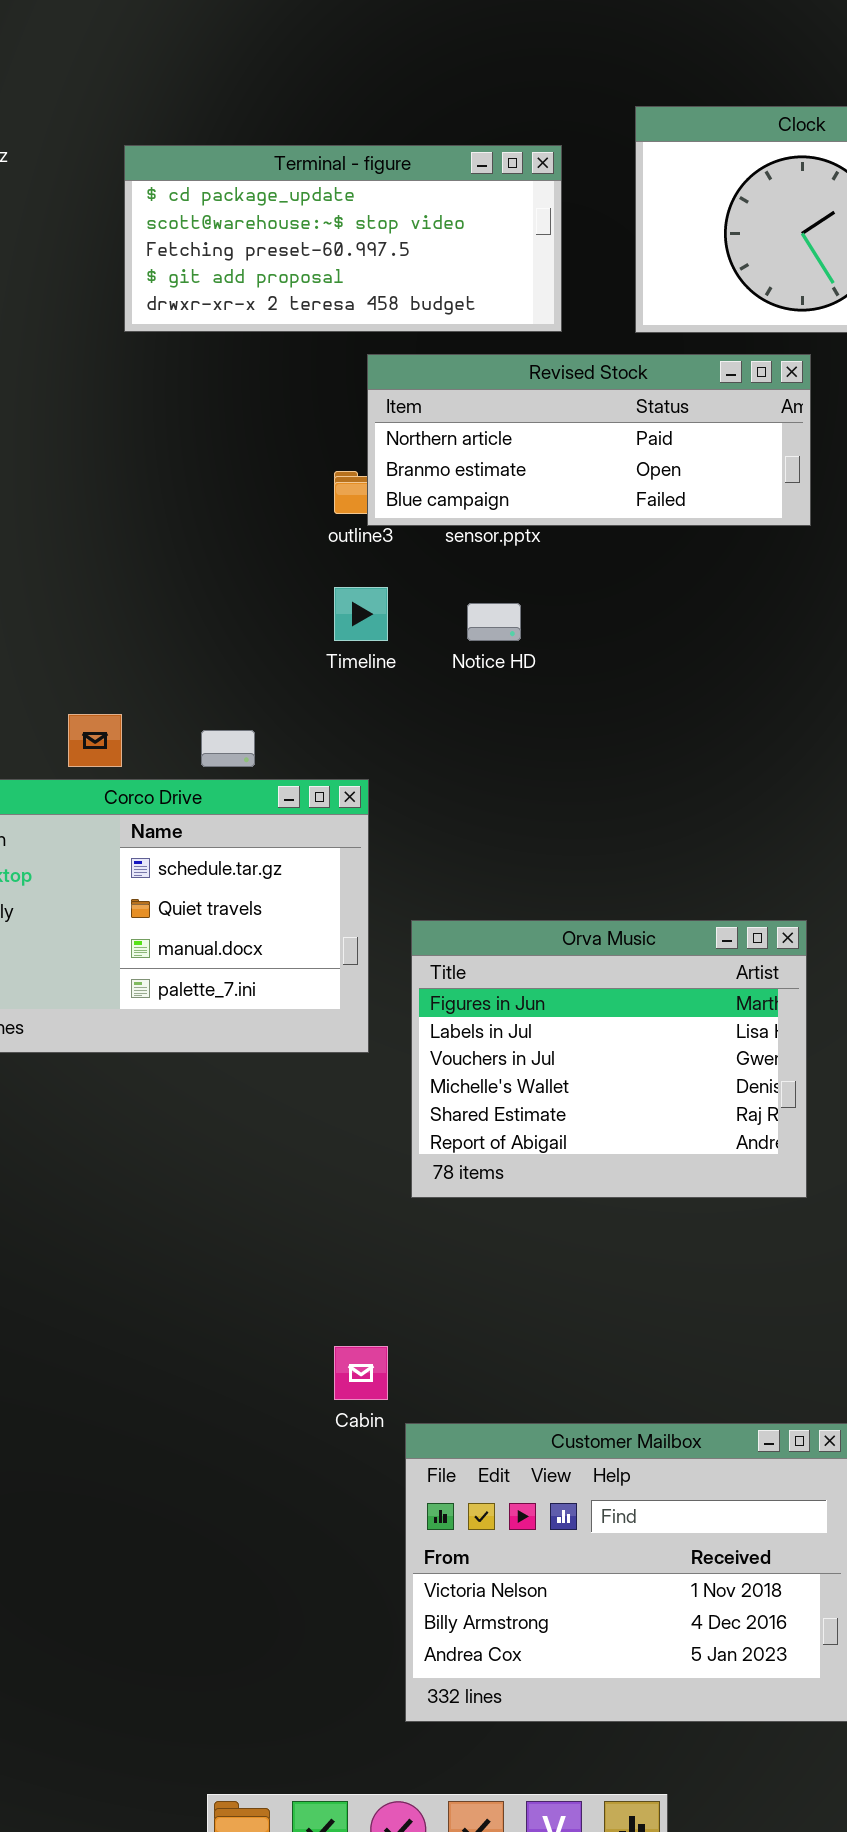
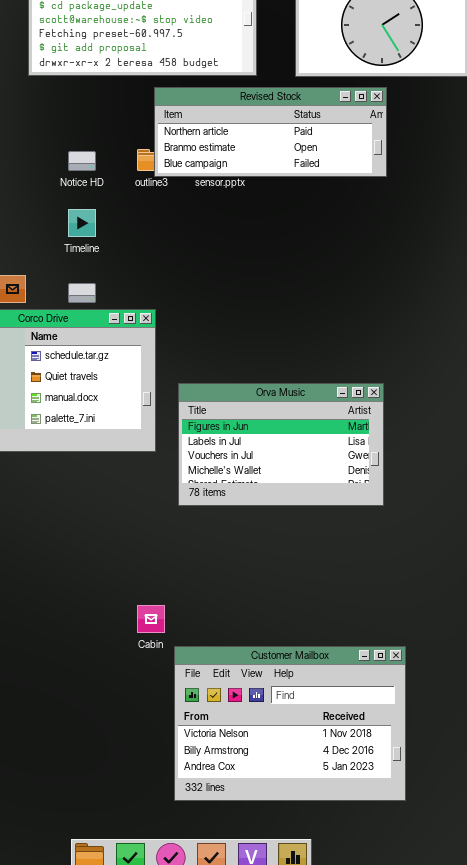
Timeline: [334,587,388,641] -> [68,209,96,237], moved
Notice HD: [467,603,521,641] -> [68,151,96,171], moved
Orva Music: [411,920,807,1198] -> [178,383,384,506], resized

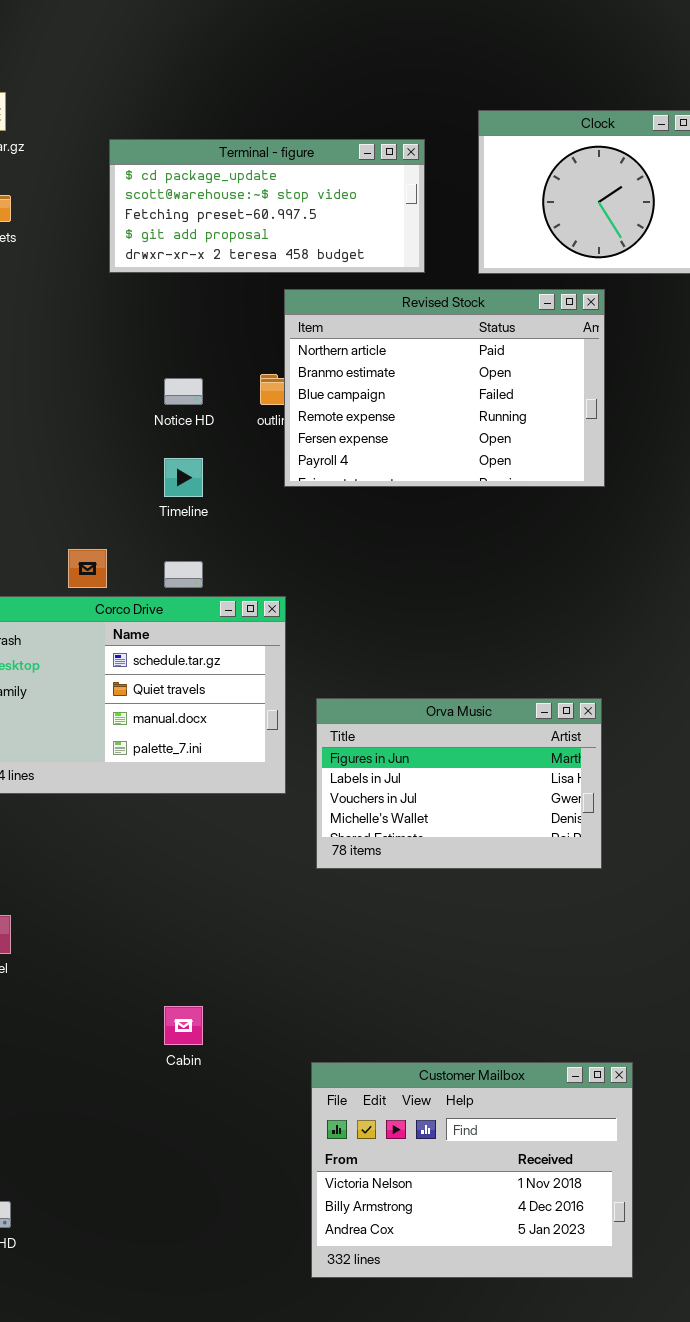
Revised Stock: [154,87,387,177] -> [284,289,605,487], resized
Cabin: [137,605,165,633] -> [164,1006,203,1045], moved

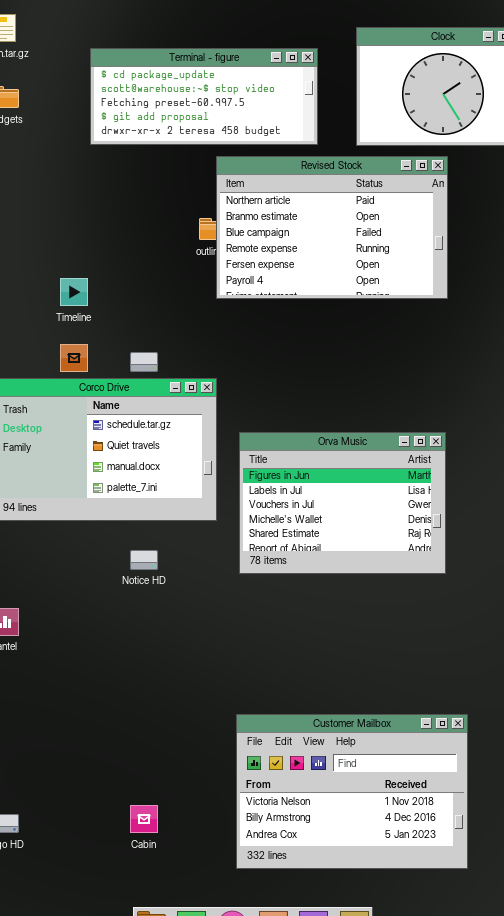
Notice HD: [164,378,203,405] -> [130,550,158,570], moved
Timeline: [164,458,203,497] -> [60,278,88,306], moved
Orva Music: [316,698,602,869] -> [239,432,446,574], resized
Cabin: [164,1006,203,1045] -> [130,805,158,833], moved

